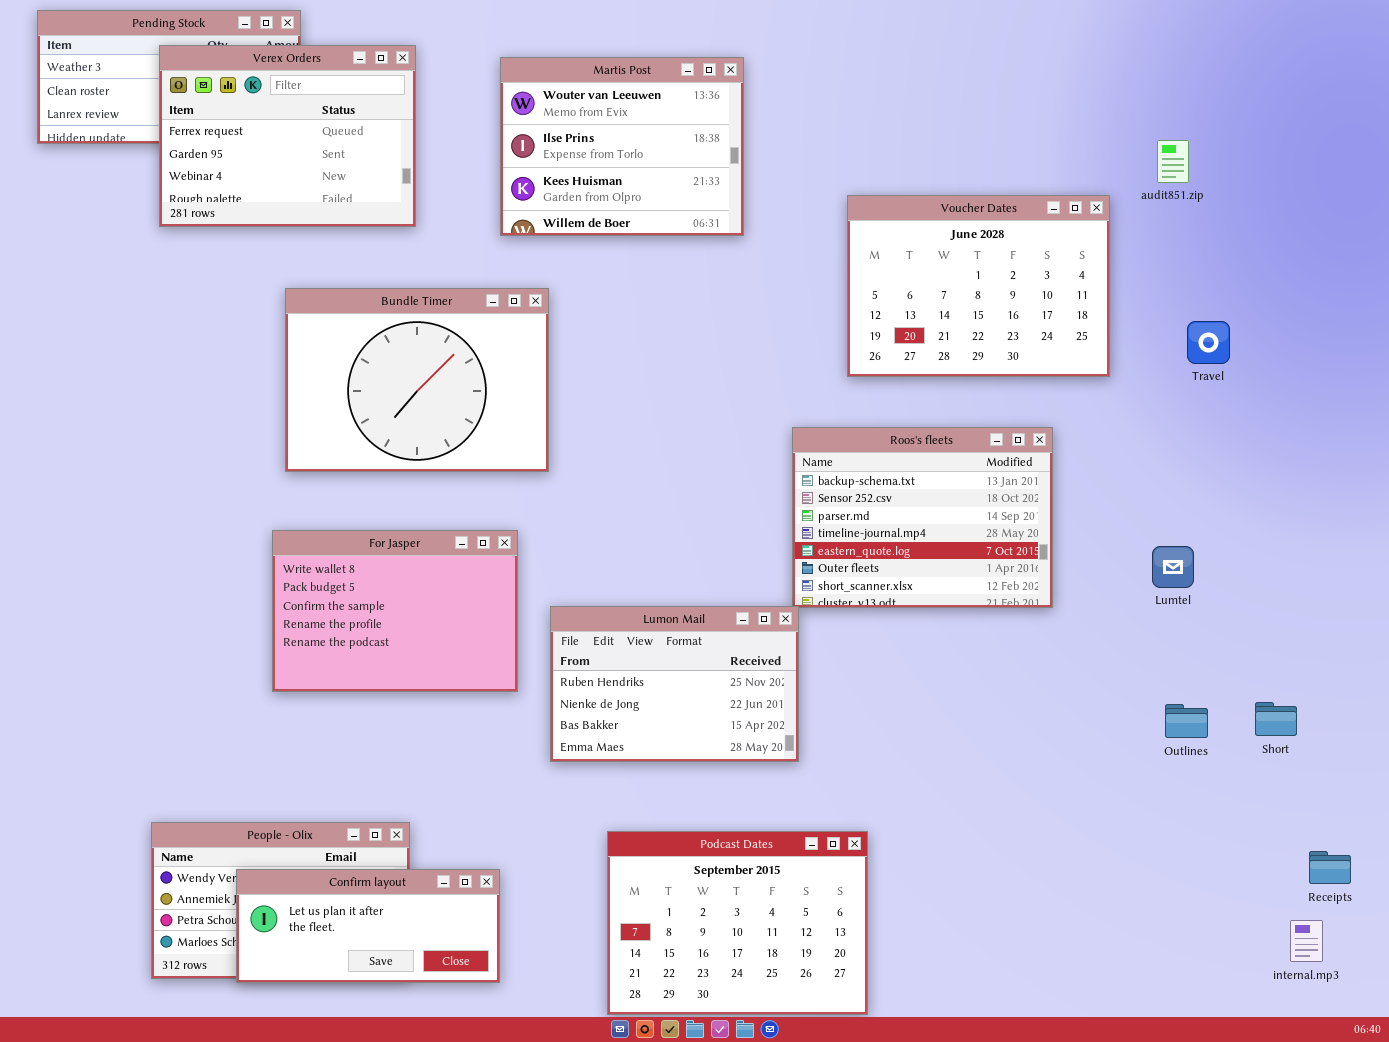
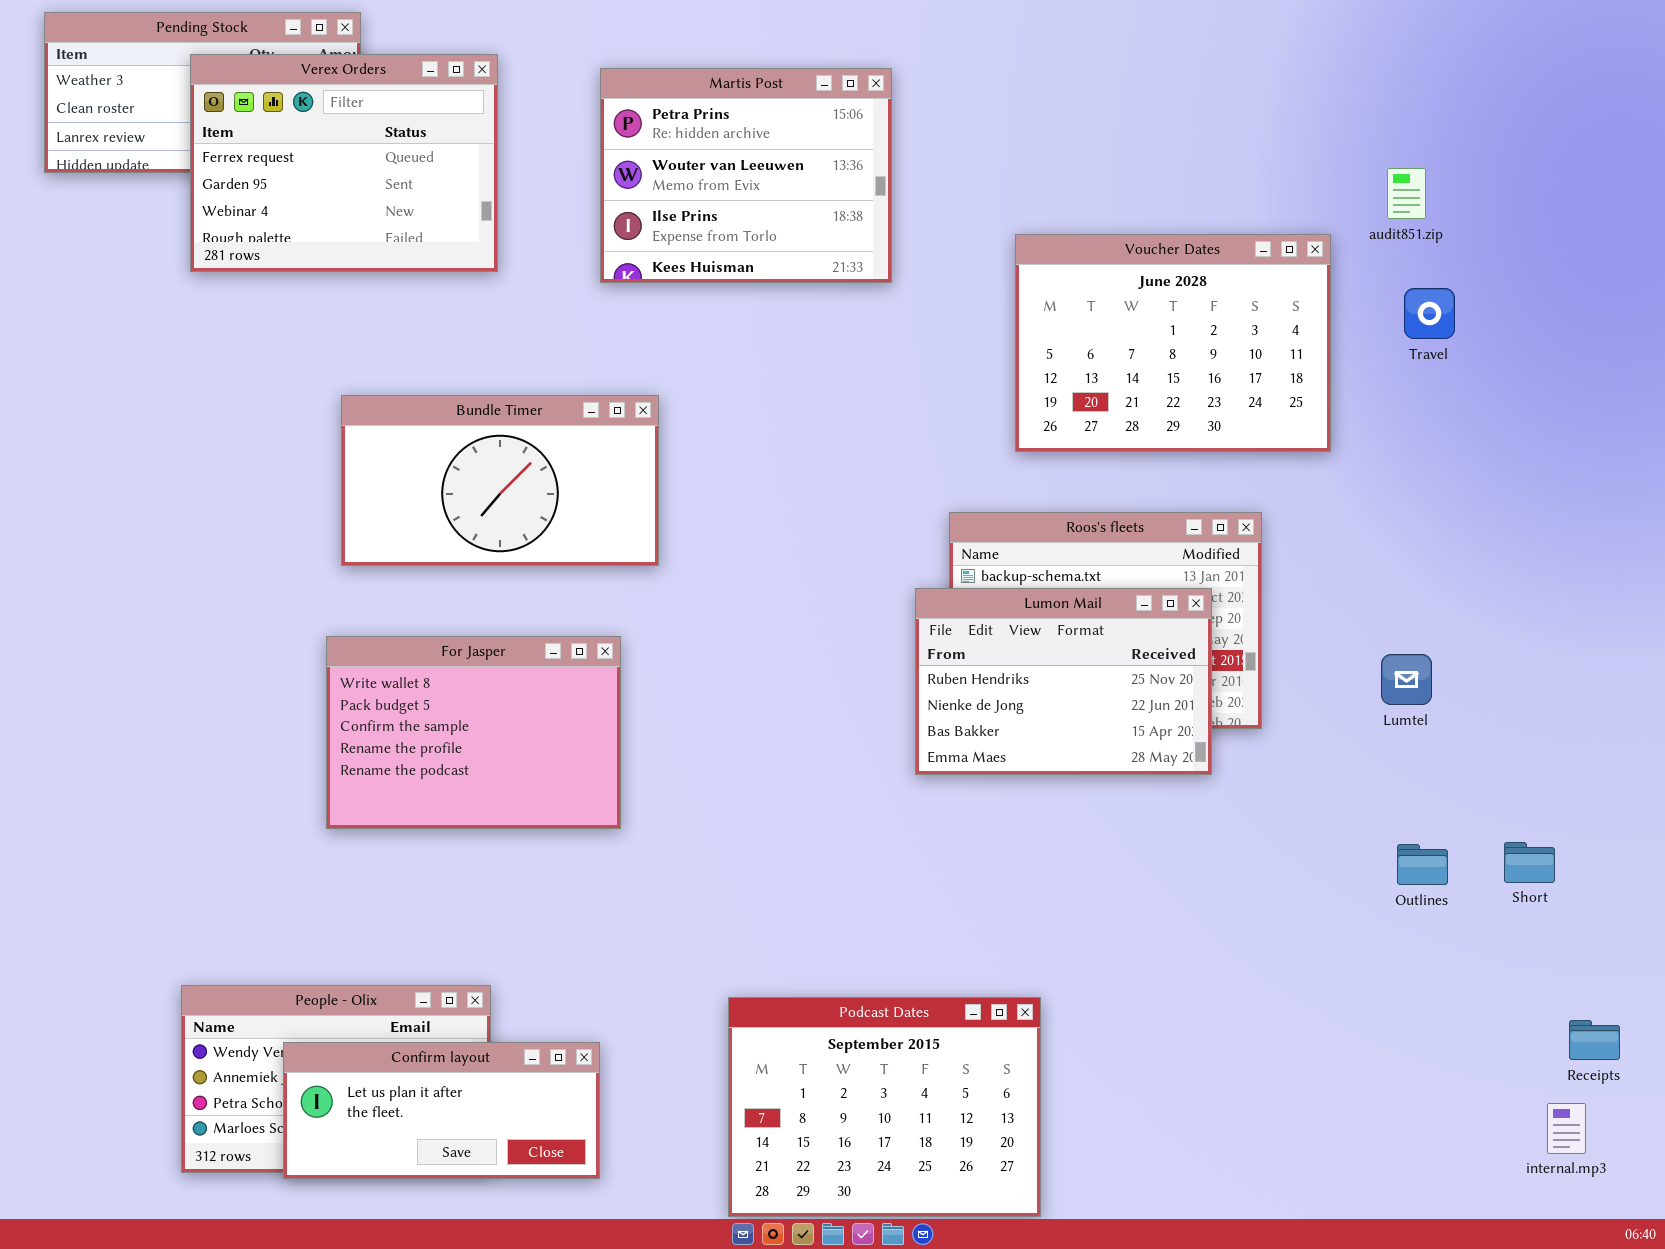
Martis Post: [500,57,744,236] -> [600,68,892,283], scrolled up 1 row
Bundle Timer: [285,288,549,472] -> [341,395,659,566], resized
Travel: [1187,321,1230,364] -> [1404,288,1455,339], moved
Lumon Mail: [550,606,799,762] -> [915,588,1212,775], moved

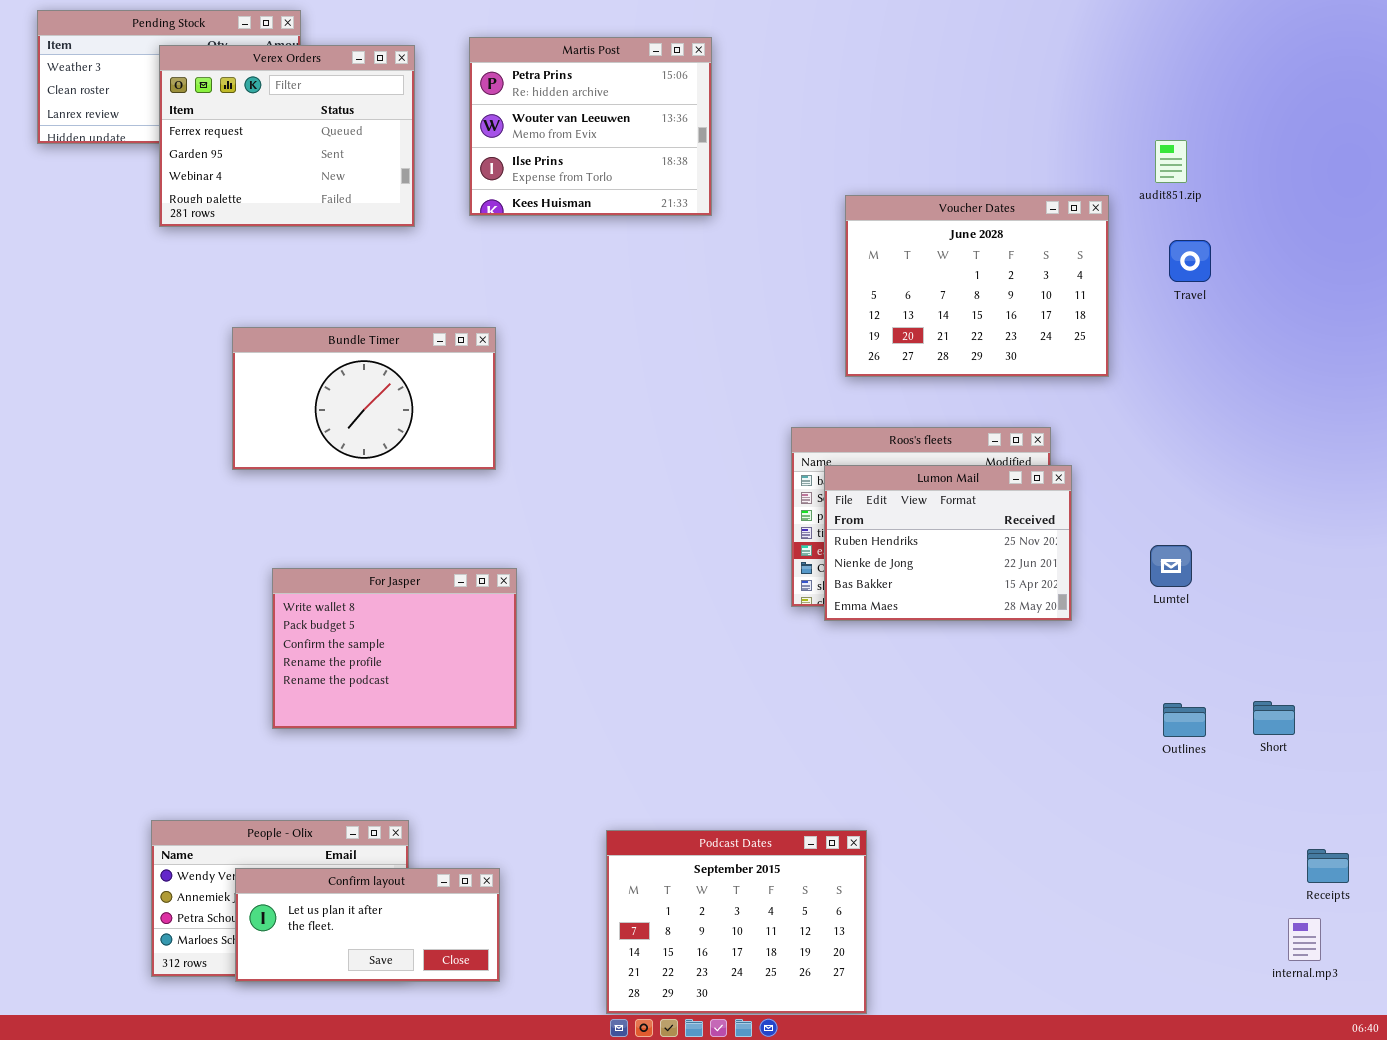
Martis Post: [600,68,892,283] -> [469,37,712,216], moved
Bundle Timer: [341,395,659,566] -> [232,327,496,470], moved
Lumon Mail: [915,588,1212,775] -> [824,465,1072,621], moved
For Jasper: [326,636,621,829] -> [272,568,517,729], moved

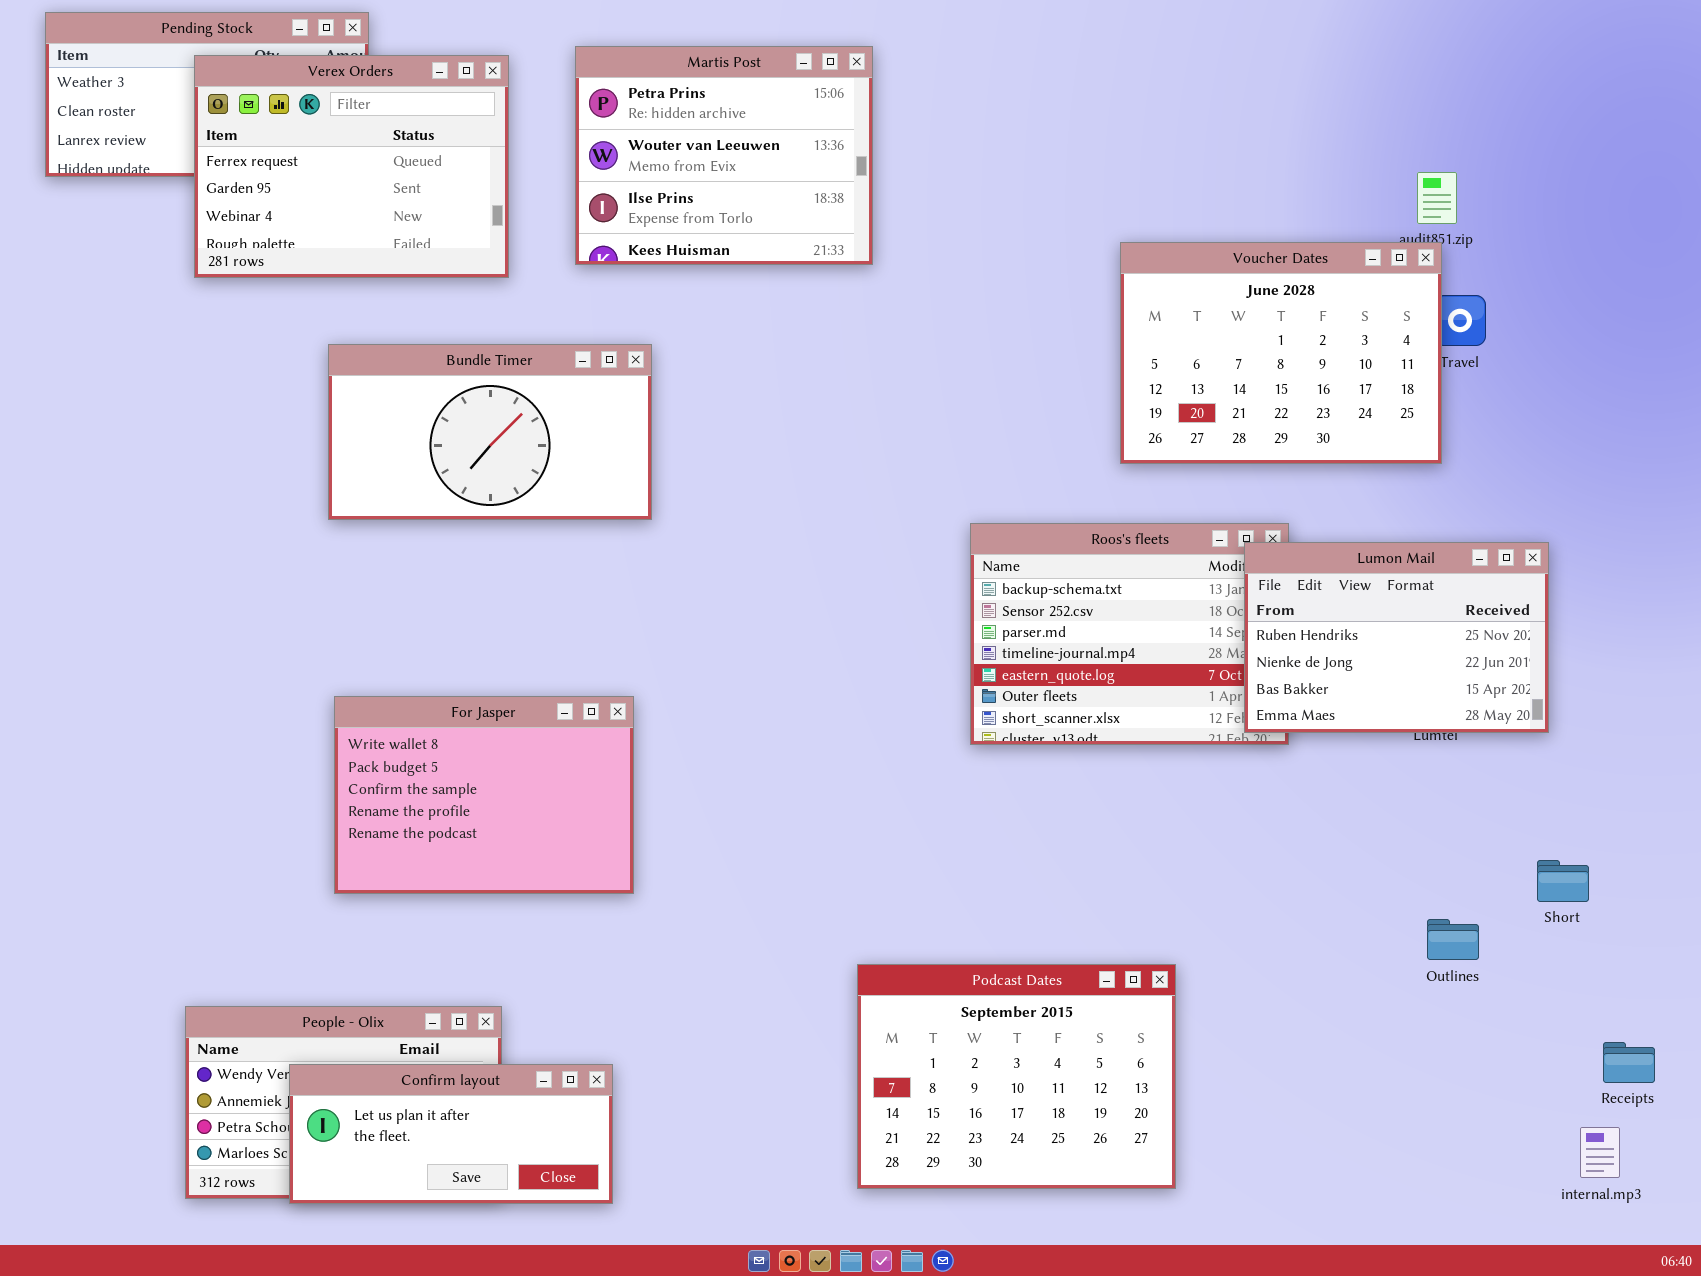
Voucher Dates: [845,195,1109,377] -> [1120,242,1442,464], moved
Bundle Timer: [232,327,496,470] -> [328,344,652,520], moved
Lumon Mail: [824,465,1072,621] -> [1244,542,1549,733], moved
Outlines: [1163,703,1206,737] -> [1427,919,1479,960], moved
Podcast Dates: [606,830,867,1014] -> [857,964,1176,1189], moved

